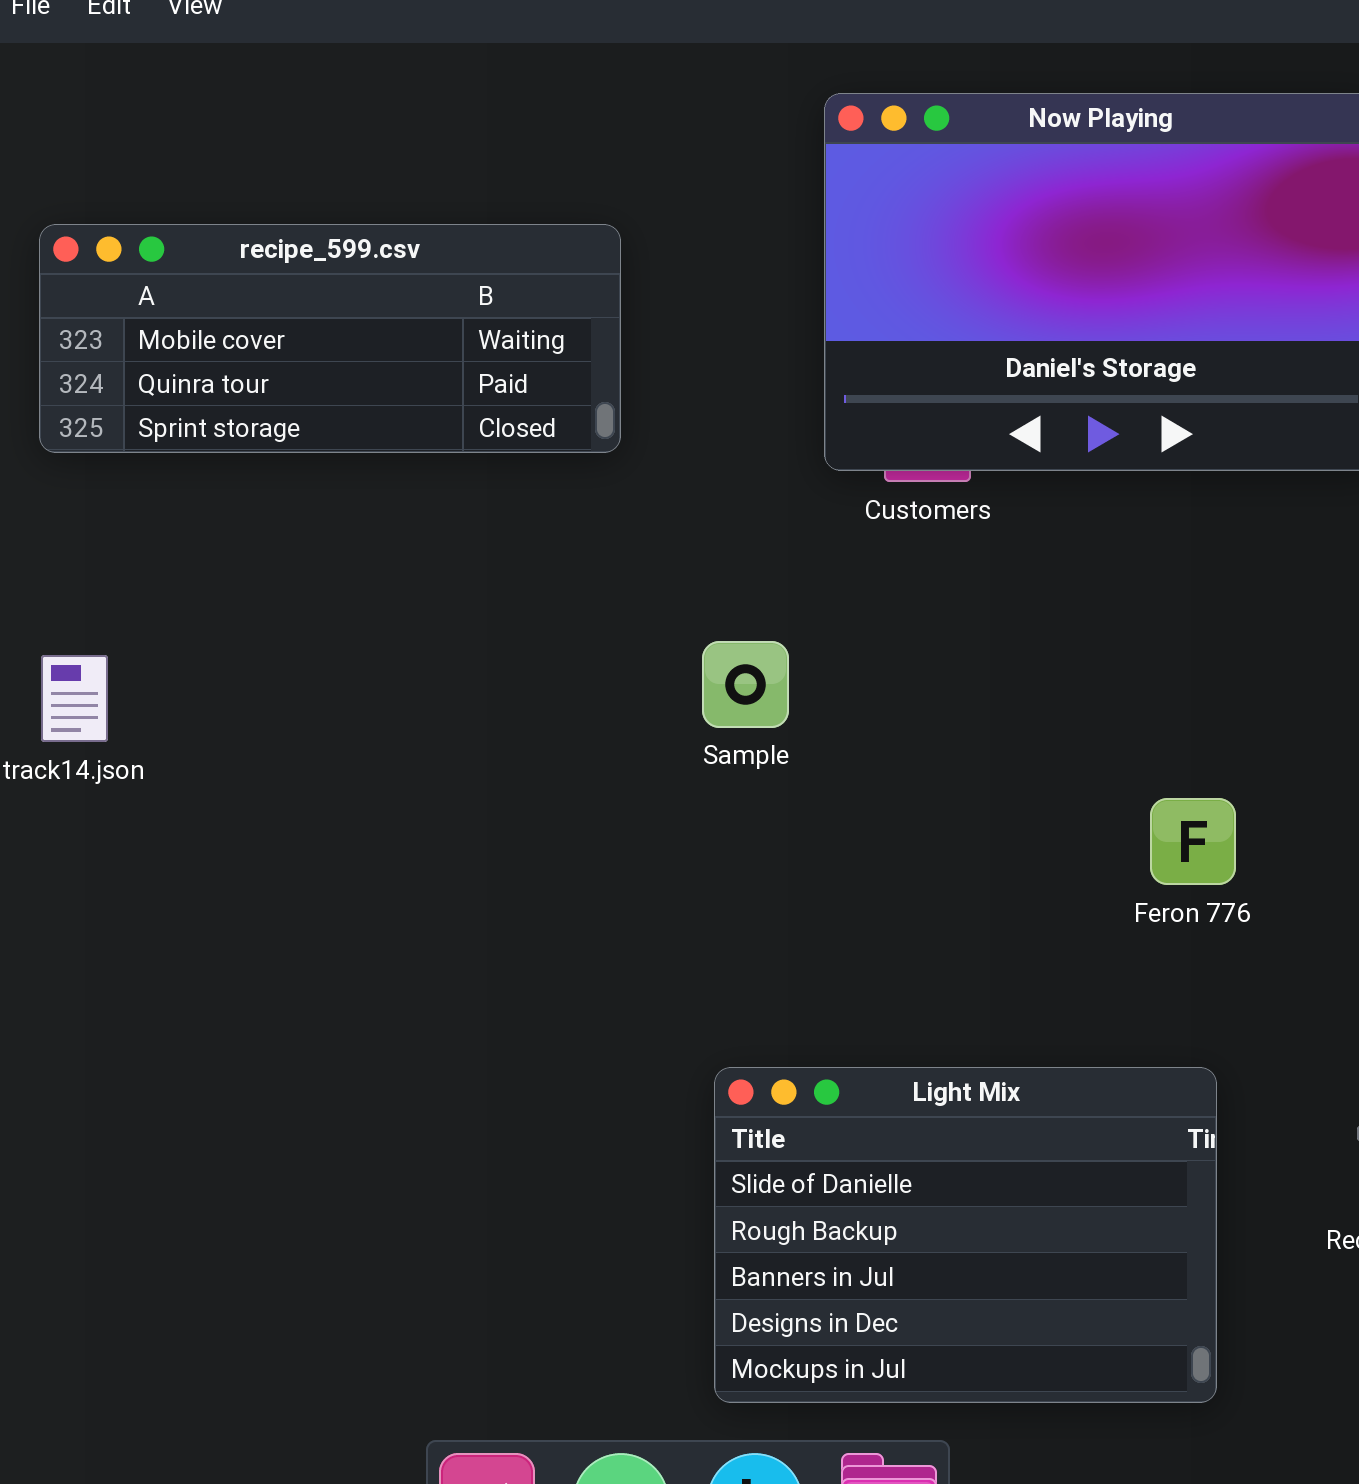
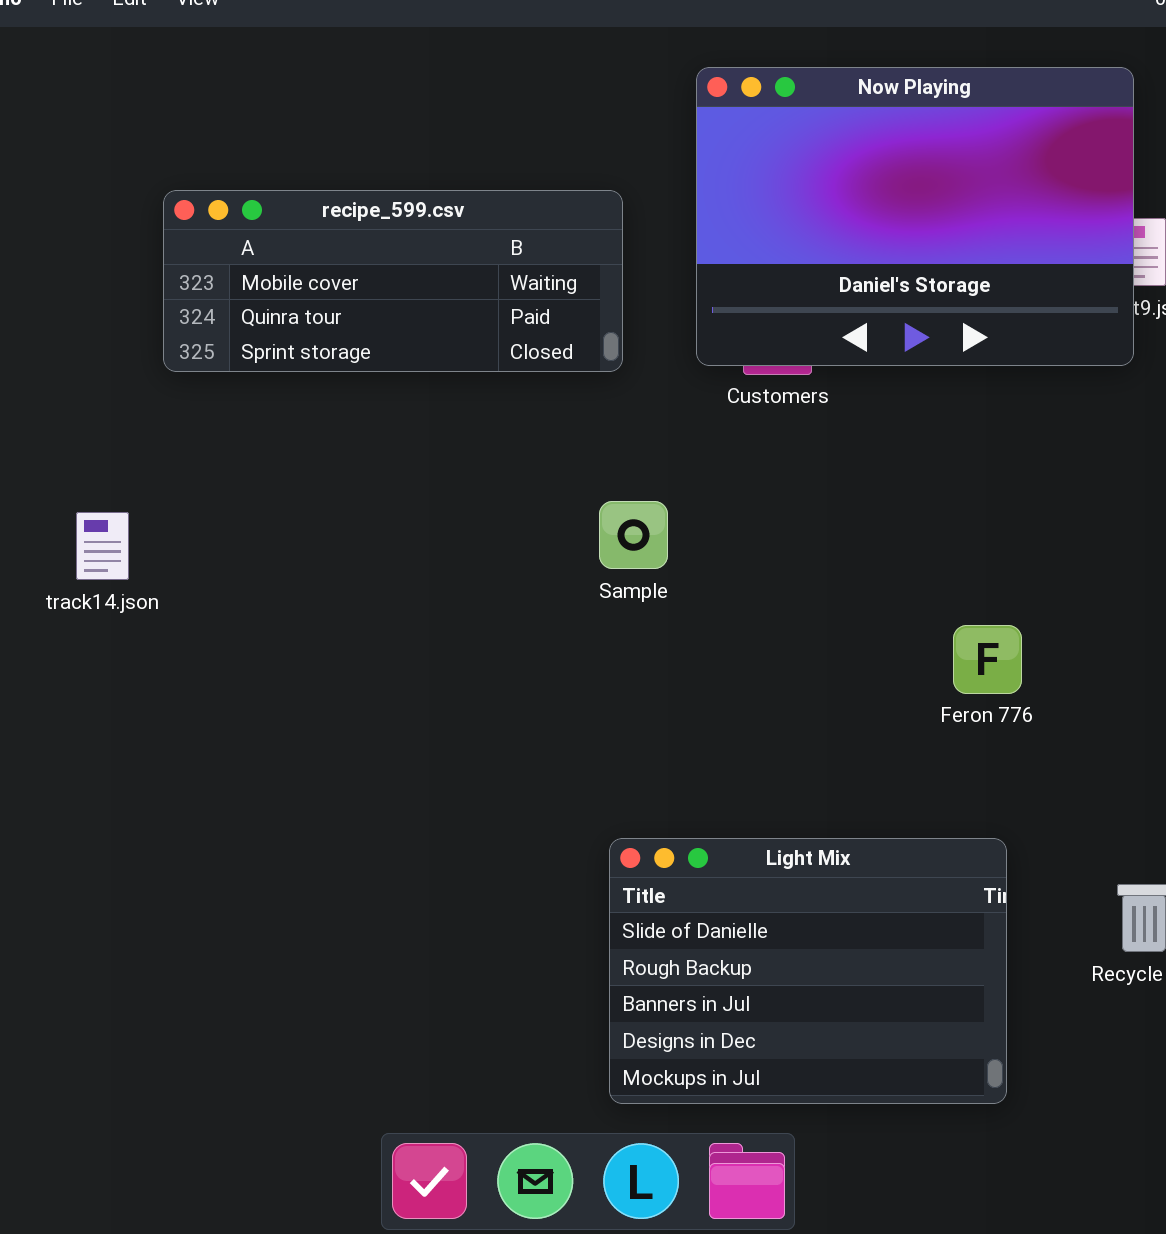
recipe_599.csv: [39,224,621,453] -> [163,190,623,372], moved

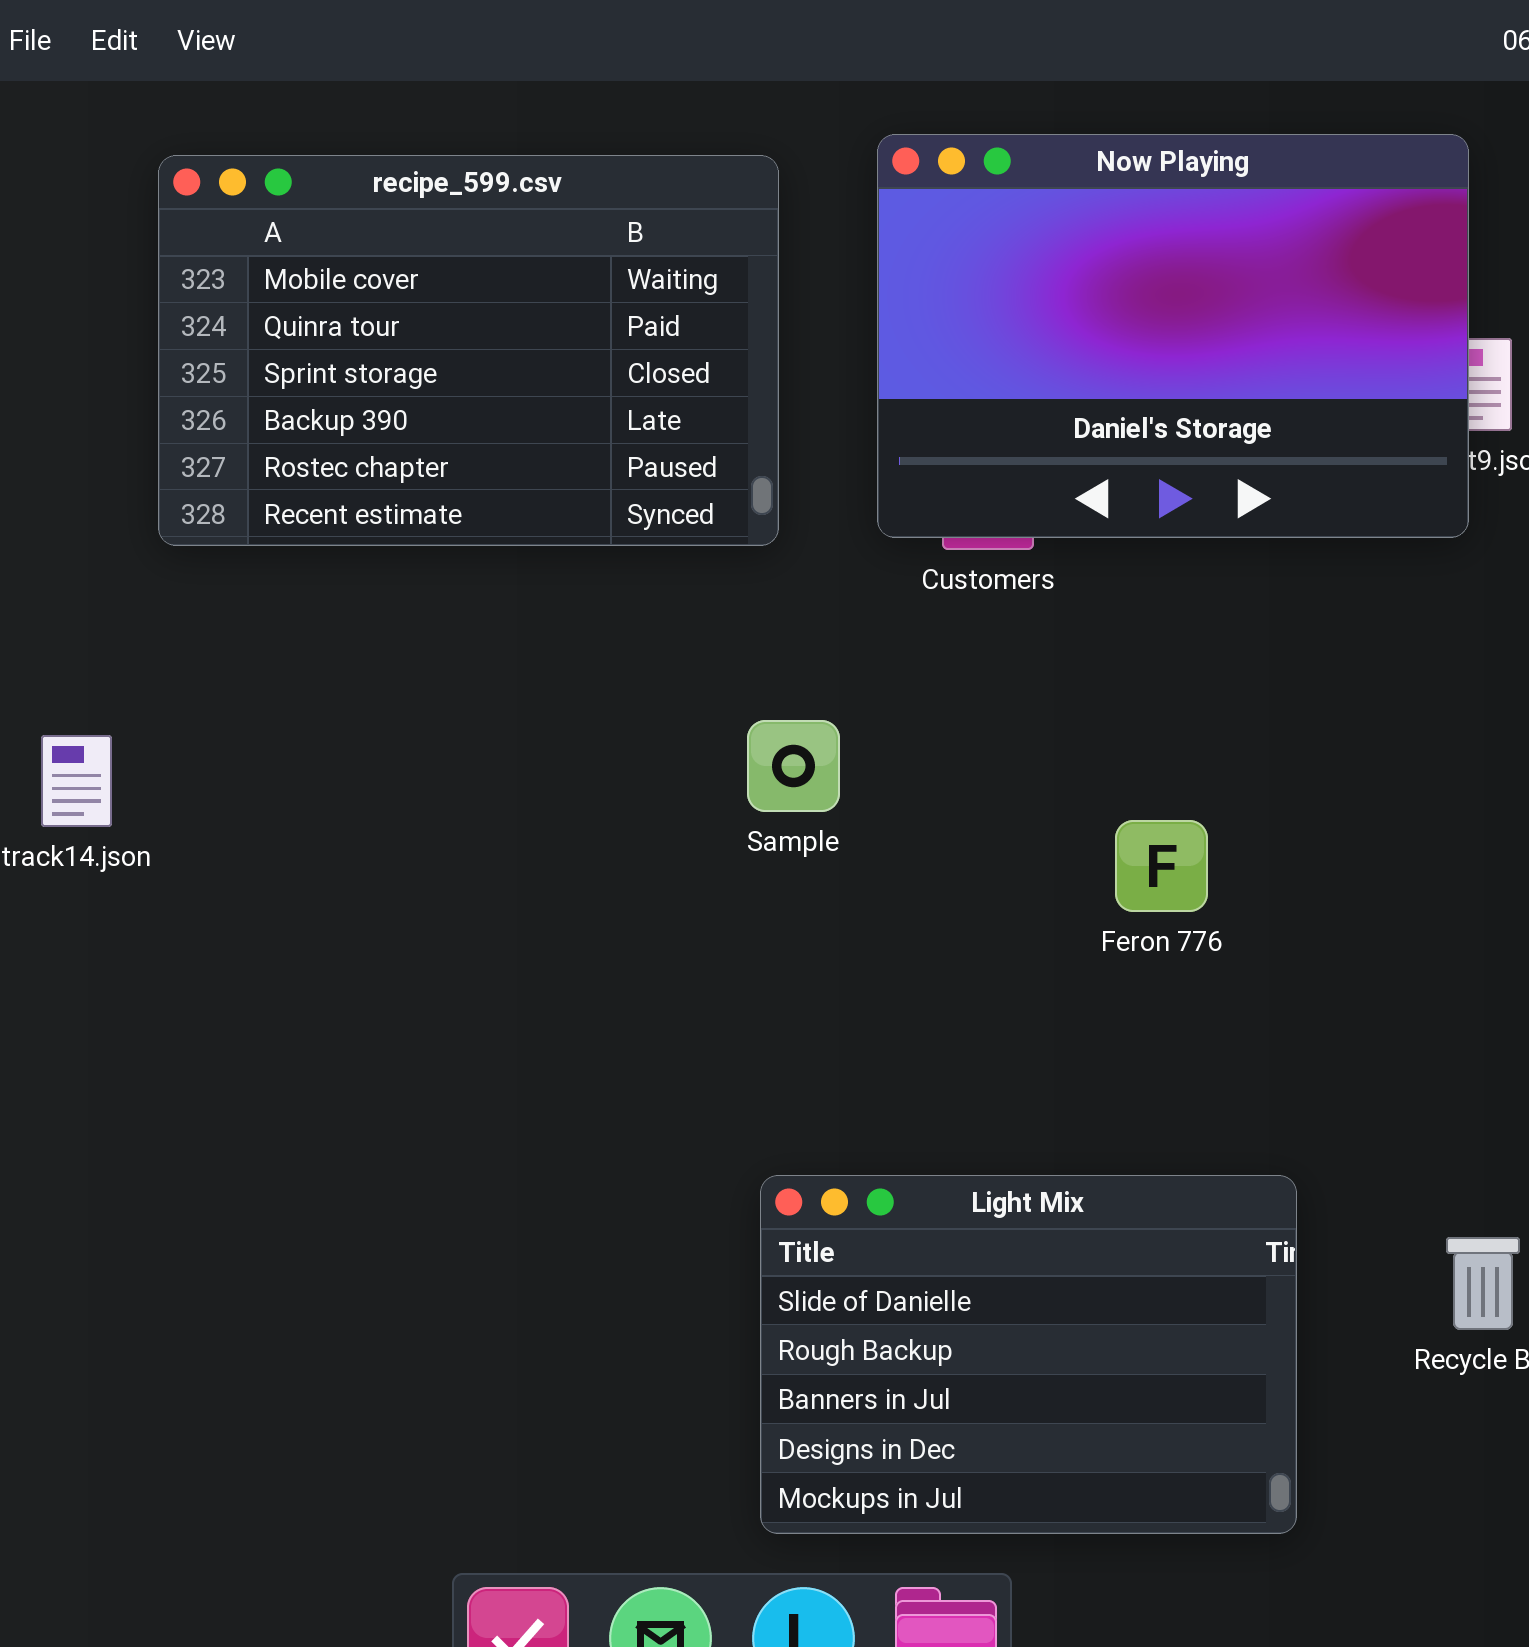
recipe_599.csv: [163,190,623,372] -> [158,155,779,546], resized
Feron 776: [953,625,1022,694] -> [1115,820,1208,912], moved

